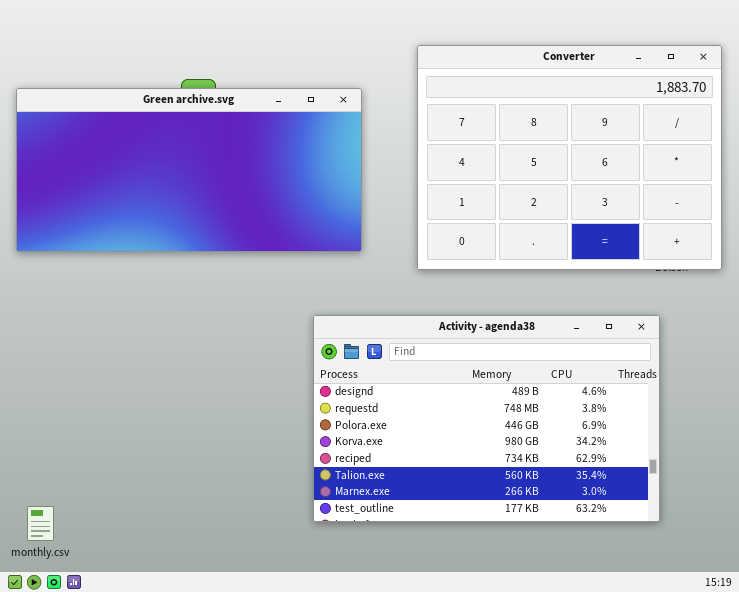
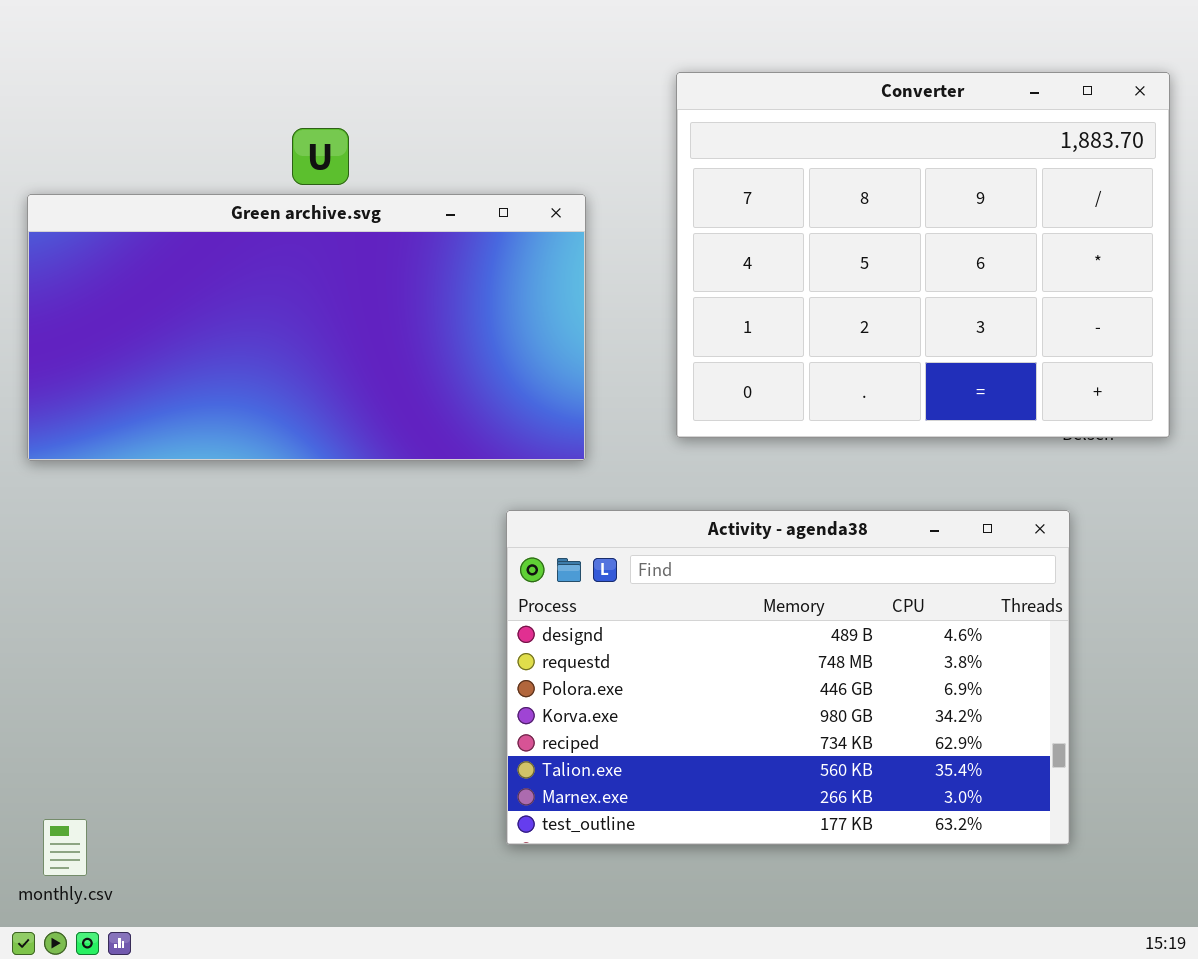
Green archive.svg: [16,88,362,252] -> [27,194,586,461], moved

